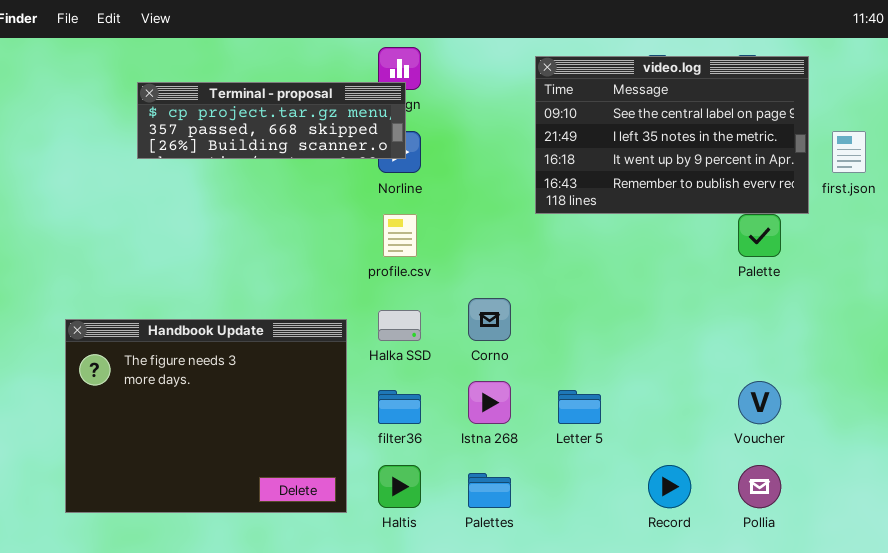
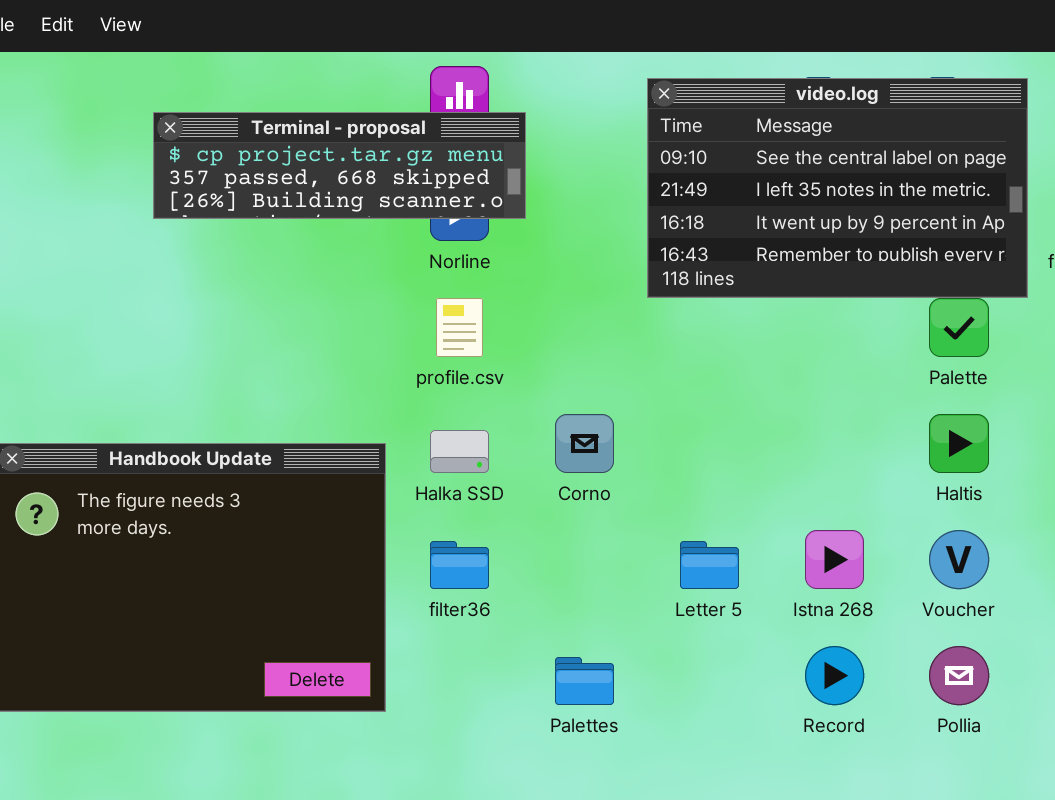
Terminal - proposal: [137,82,406,159] -> [153,112,526,219], moved
Istna 268: [468,381,511,424] -> [805,530,864,589], moved
Haltis: [378,465,421,508] -> [929,414,989,473], moved

